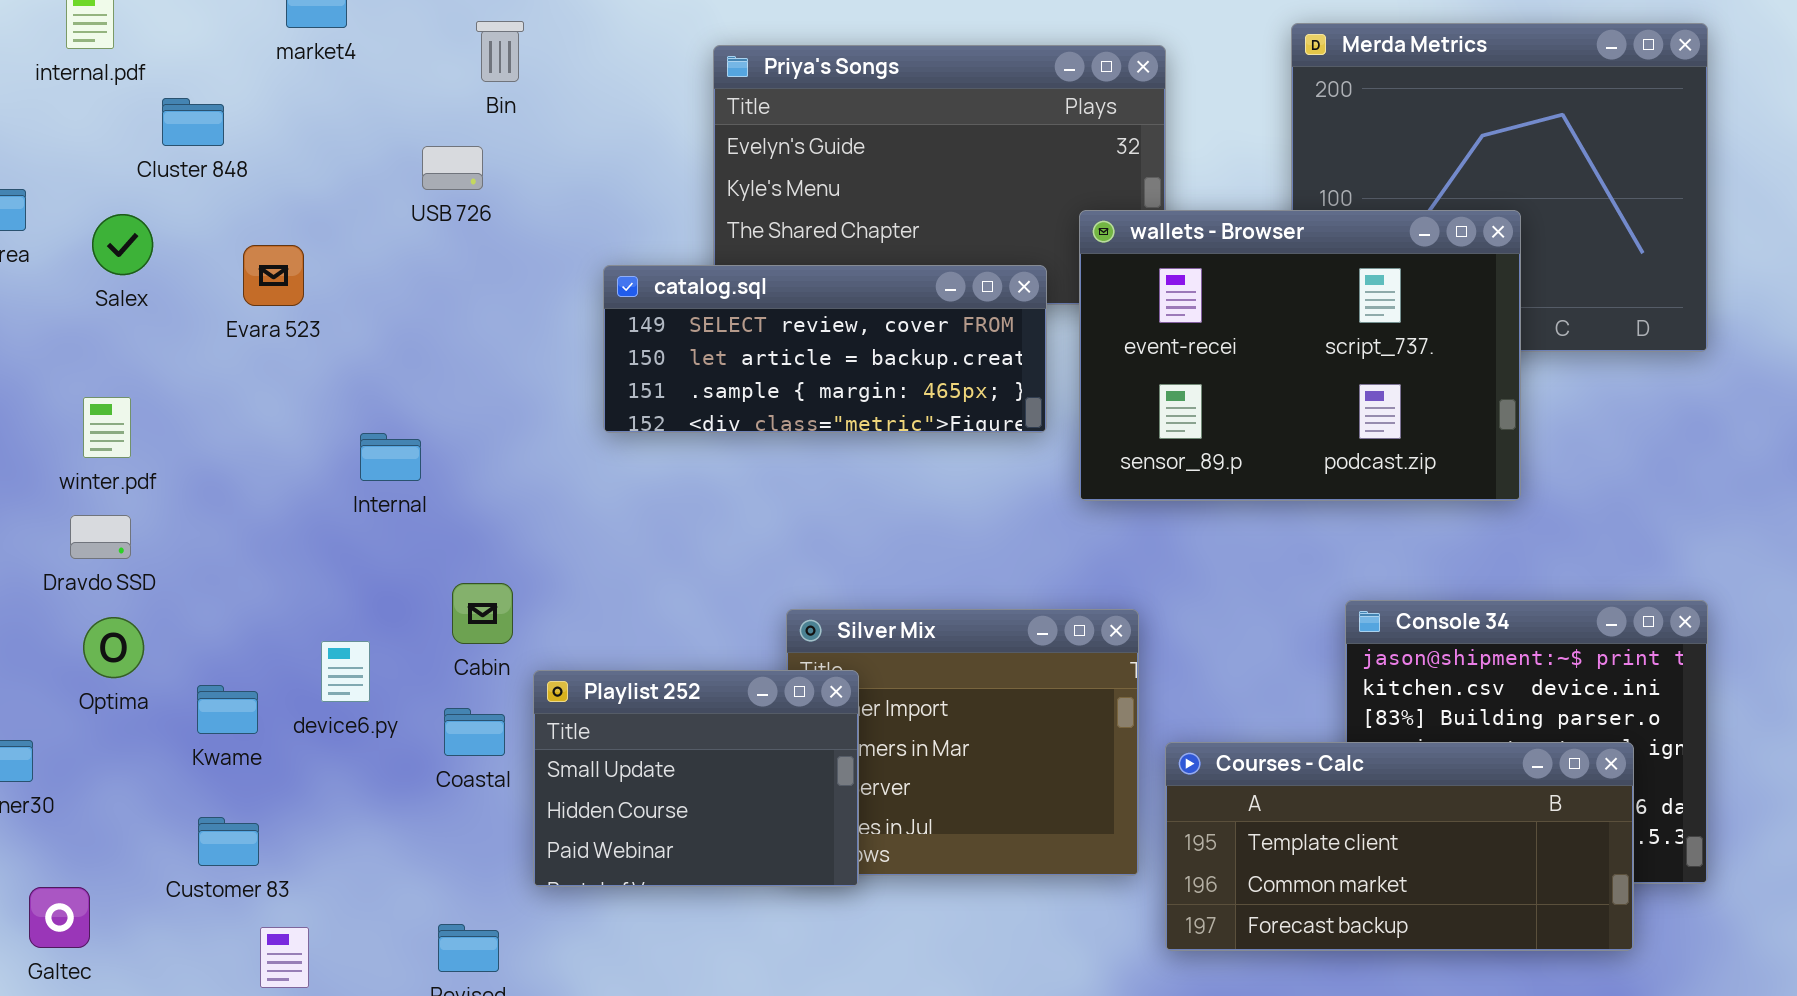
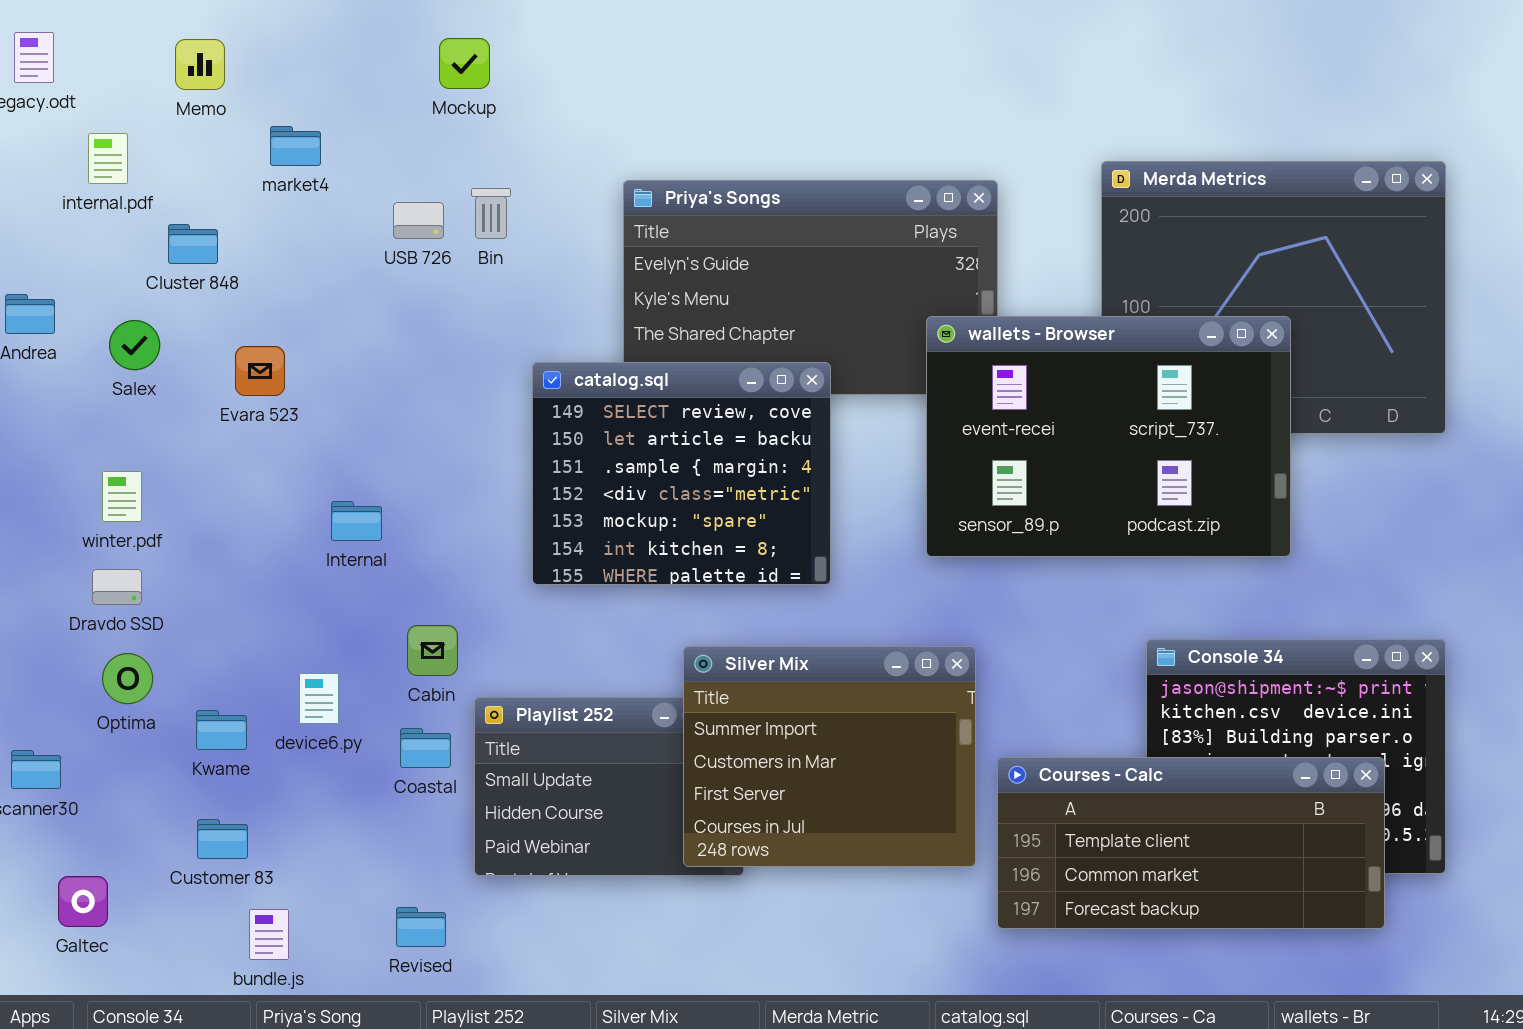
Bin: [476,21,524,82] -> [471,188,511,239], moved
USB 726: [422,146,483,190] -> [393,202,444,239], moved
catalog.sql: [603,265,1047,433] -> [532,362,831,585], resized
Silver Mix: [786,609,1139,876] -> [683,646,976,867], raised

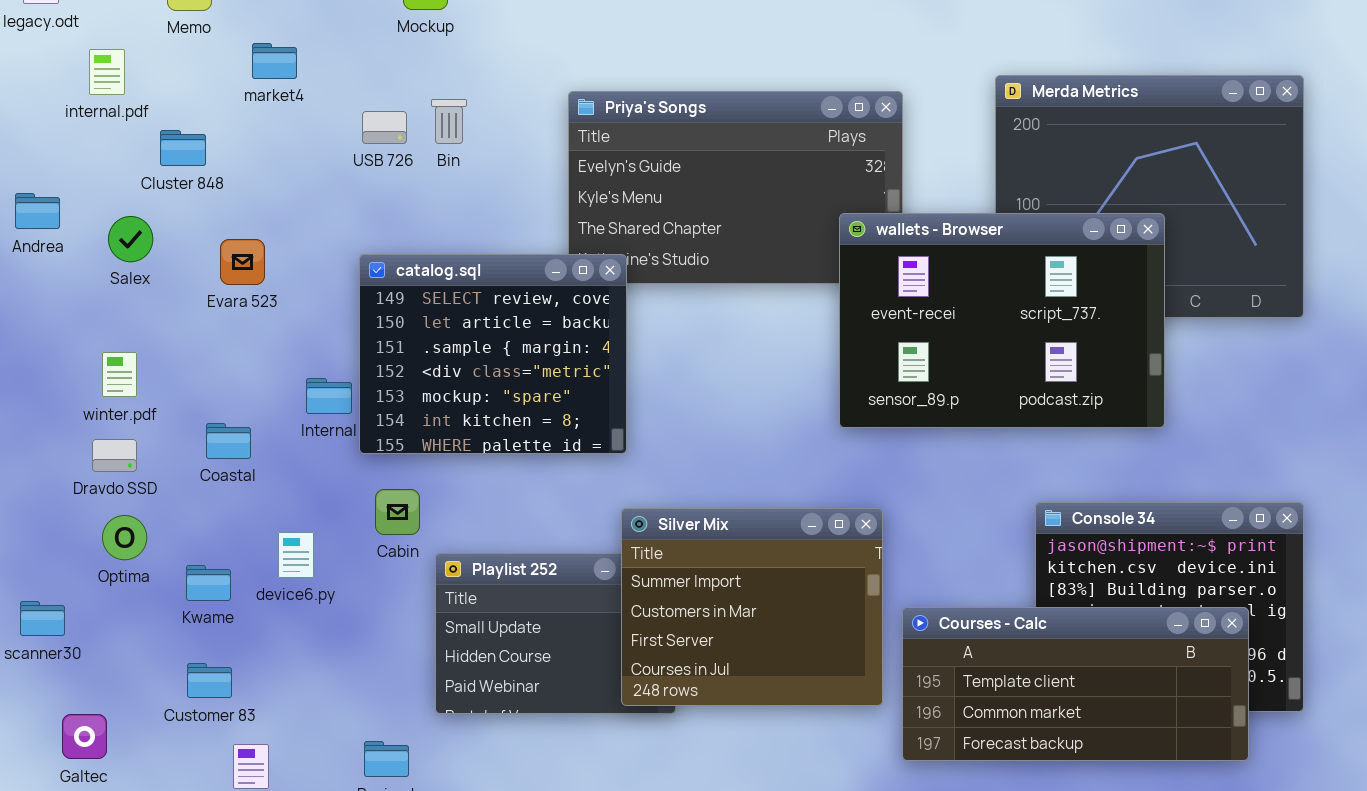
catalog.sql: [532,362,831,585] -> [359,254,627,454], moved
Coastal: [400,728,451,768] -> [206,423,251,459], moved

